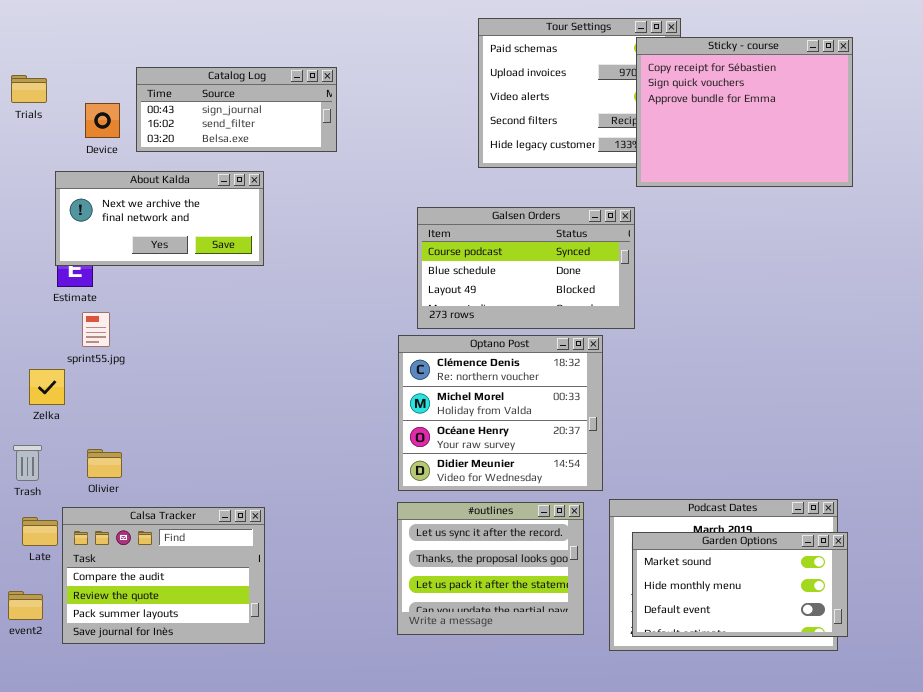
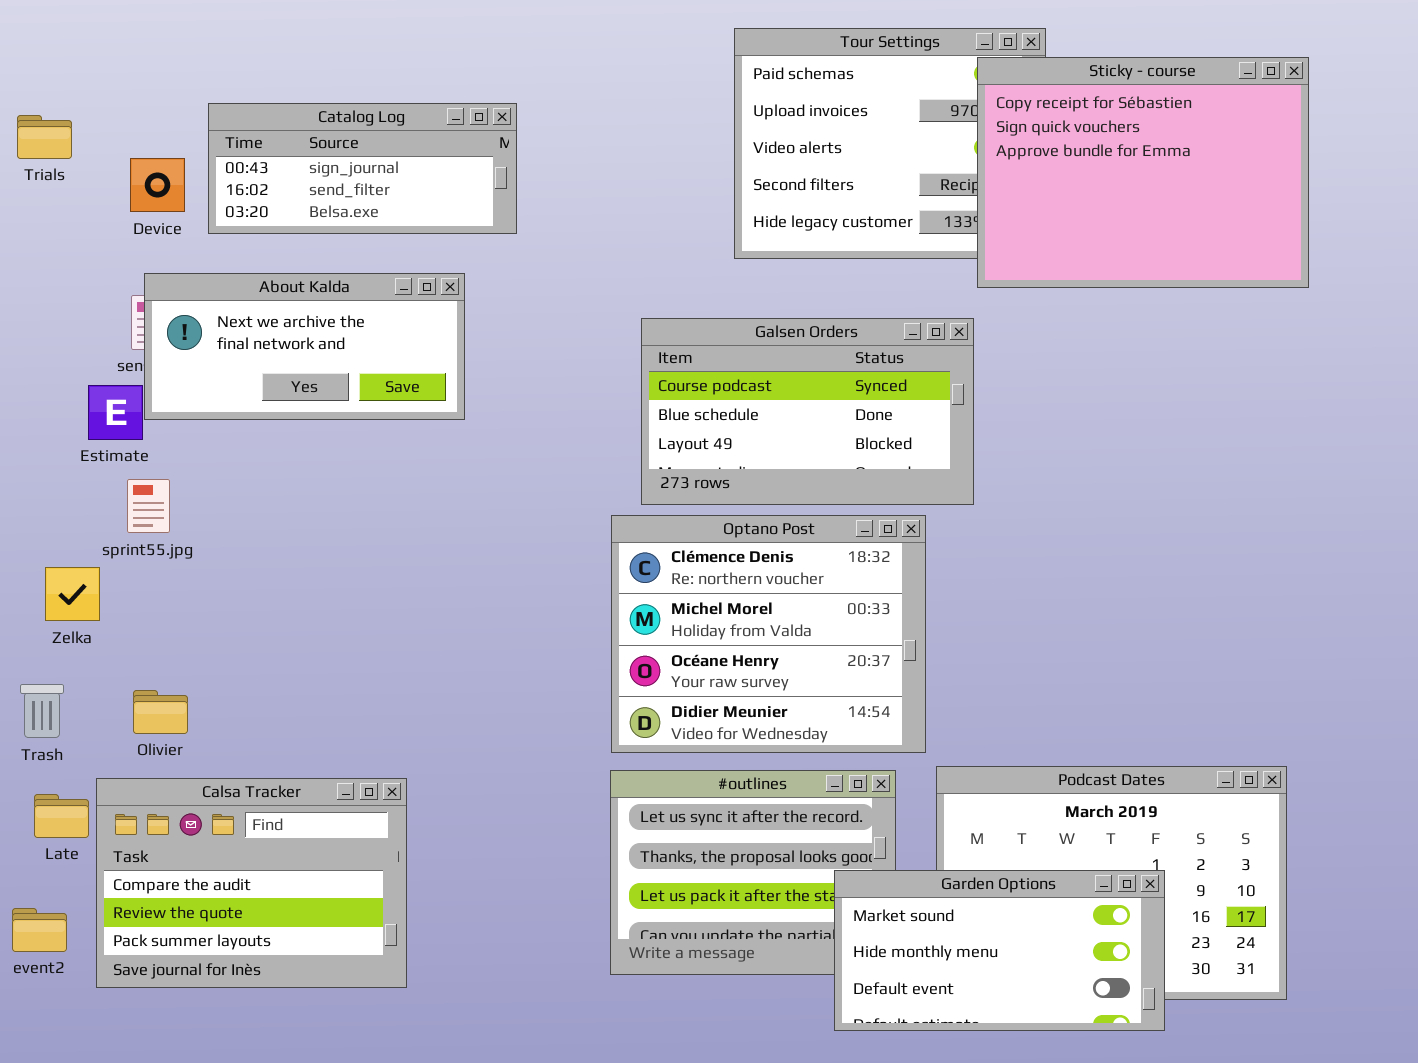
About Kalda: [55,171,264,266] -> [144,273,465,420], moved
Garden Options: [632,532,848,637] -> [834,870,1165,1031], moved

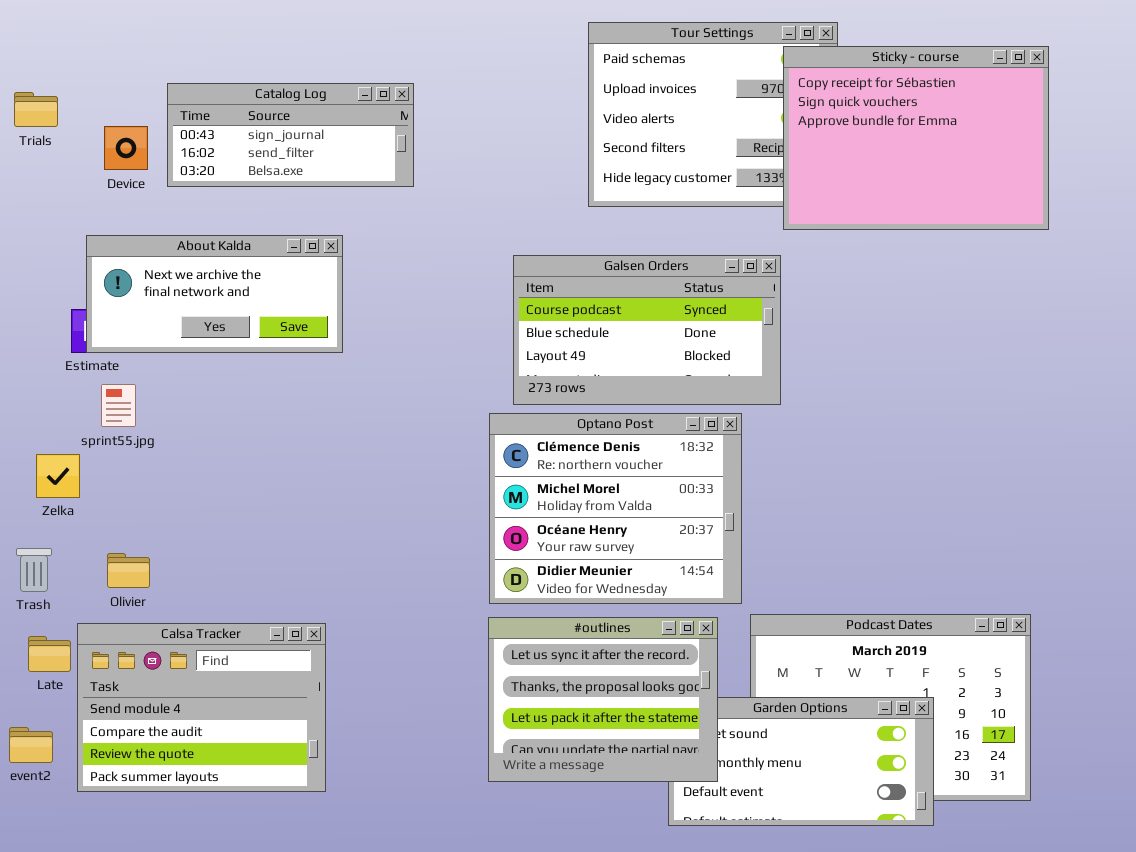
About Kalda: [144,273,465,420] -> [86,235,343,353], moved
#outlines: [610,770,896,975] -> [488,617,718,782], raised
Calsa Tracker: [96,778,407,988] -> [77,623,326,792], scrolled up 1 row

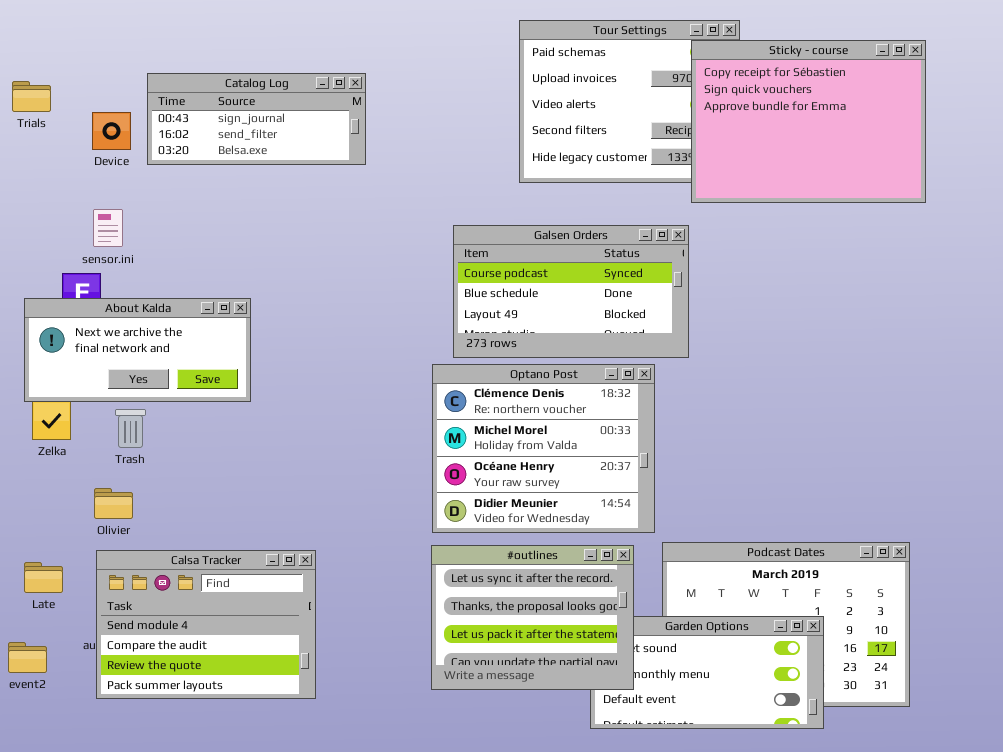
About Kalda: [86,235,343,353] -> [24,298,251,402], moved
Trash: [16,548,52,592] -> [115,409,146,448], moved
Calsa Tracker: [77,623,326,792] -> [96,550,316,699], moved

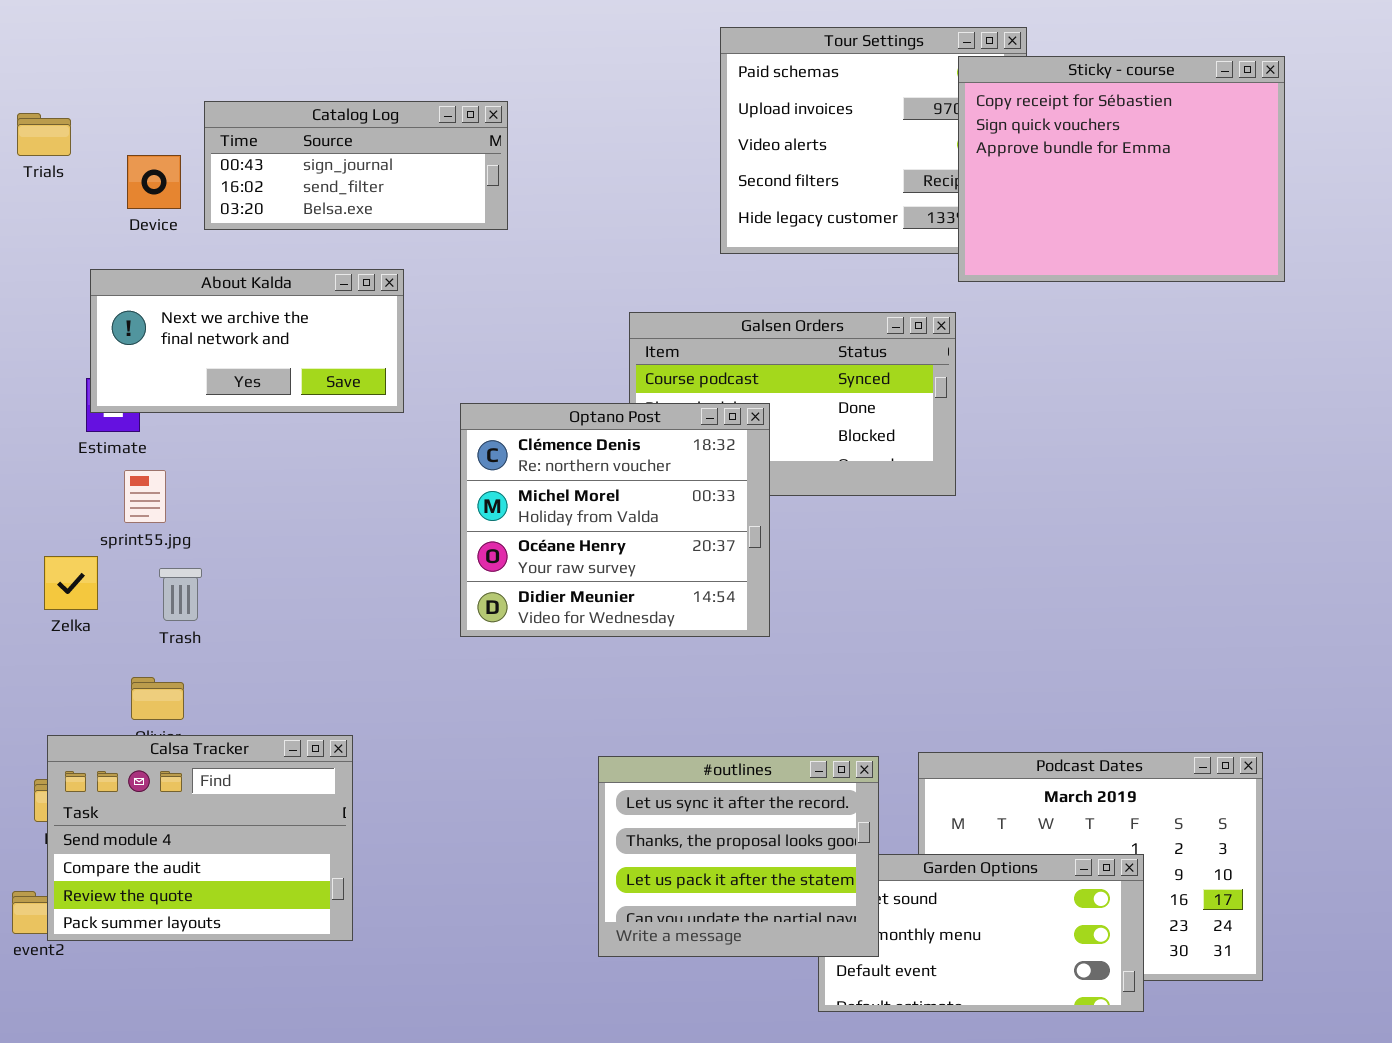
About Kalda: [24,298,251,402] -> [90,269,404,413], moved
Optano Post: [432,364,655,533] -> [460,403,770,637], moved
Calsa Tracker: [96,550,316,699] -> [47,735,353,941], moved

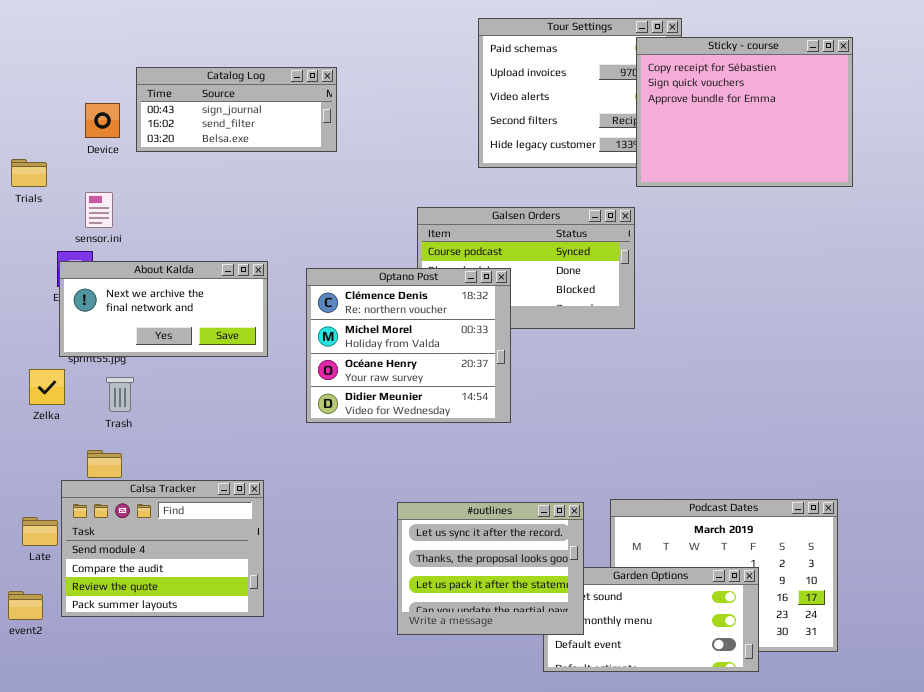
Trials: [17,113,71,156] -> [11,159,47,187], moved
About Kalda: [90,269,404,413] -> [59,261,268,357], moved
Calsa Tracker: [47,735,353,941] -> [61,480,264,617], moved

